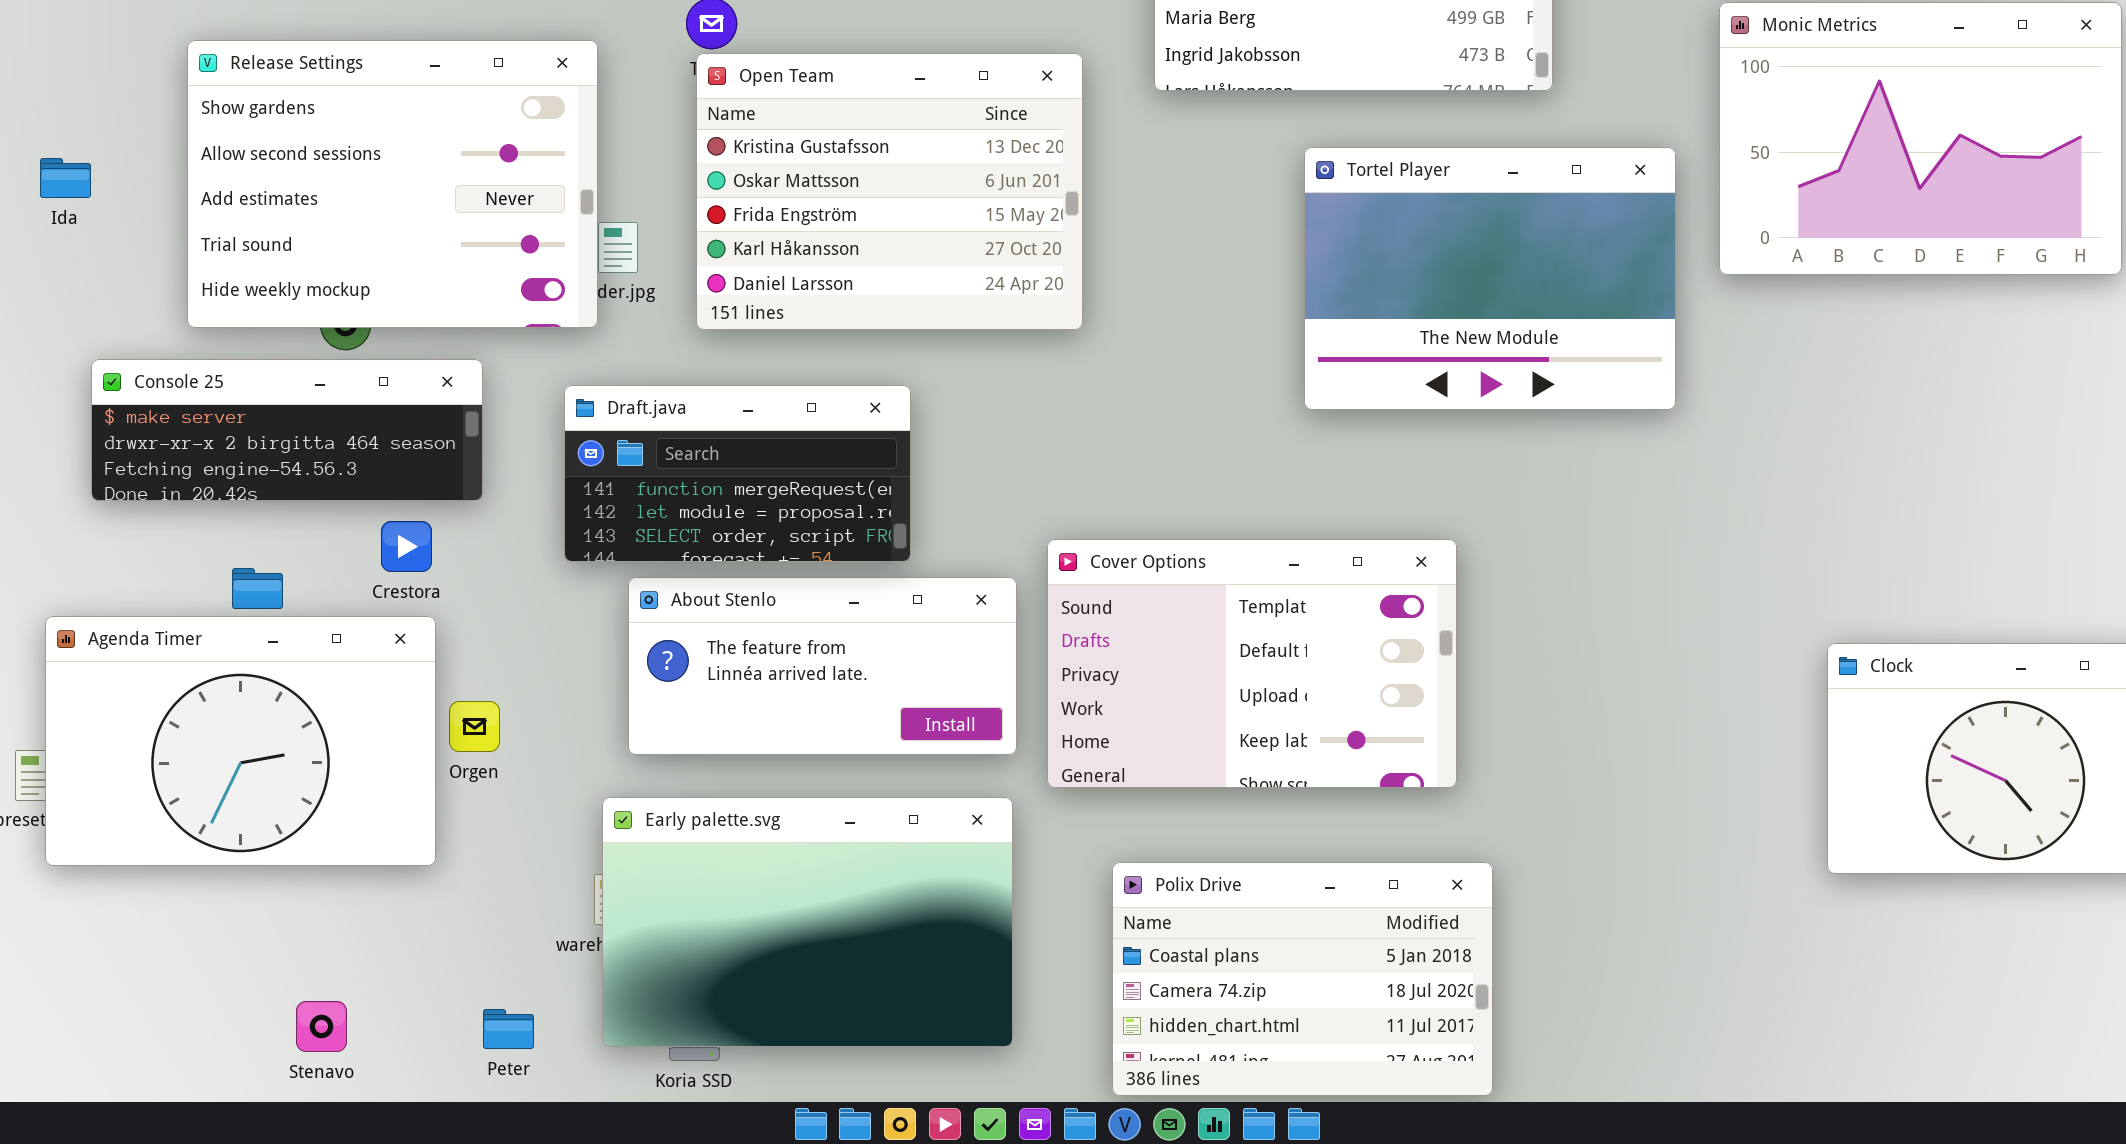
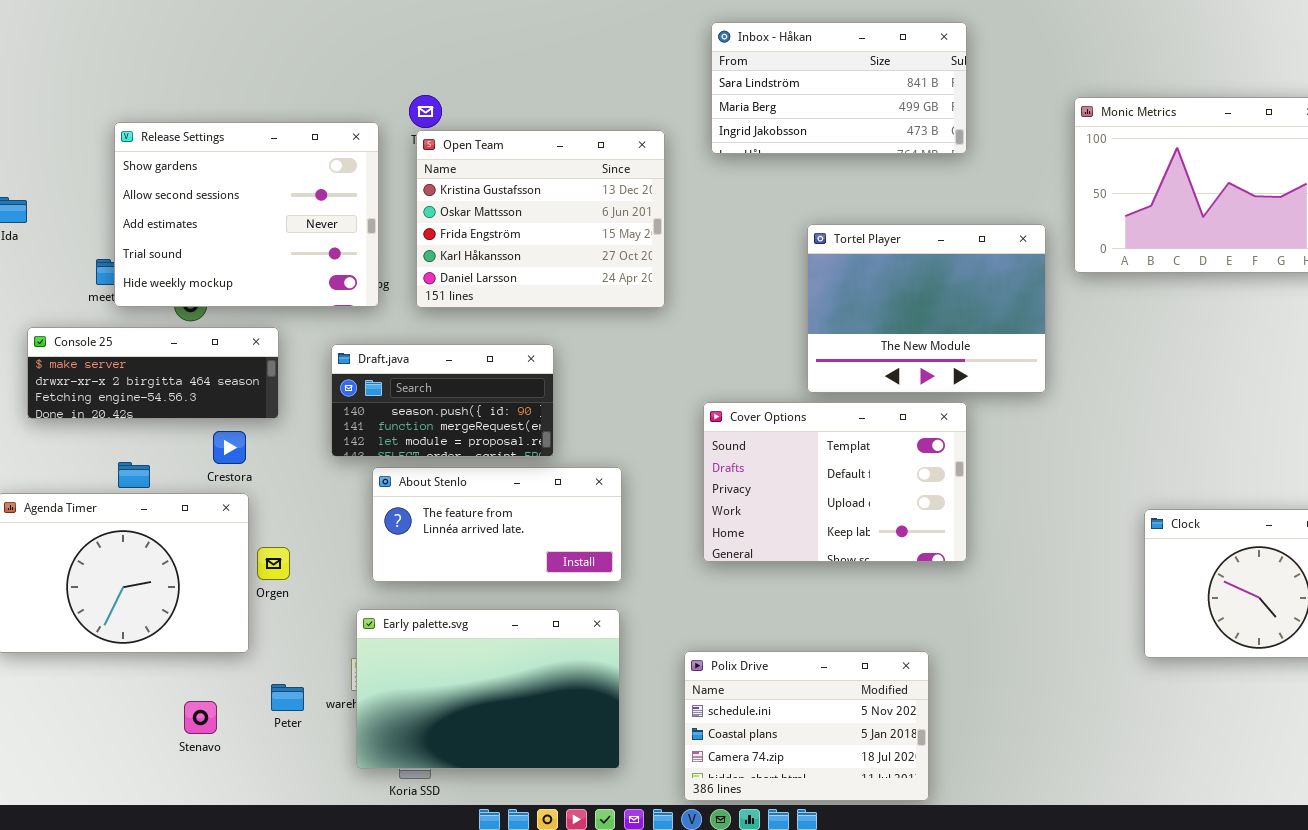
Release Settings: [187,40,598,328] -> [114,122,379,307], moved
Tortel Player: [1304,147,1676,410] -> [807,224,1046,393], moved
Draft.java: [564,385,911,562] -> [331,344,554,457], scrolled up 1 row
Cover Options: [1047,539,1457,788] -> [703,402,967,562], moved
Polix Drive: [1112,862,1493,1096] -> [684,651,929,801], scrolled up 1 row
Stenavo: [296,1001,347,1052] -> [184,701,217,734], moved
Peter: [483,1009,534,1049] -> [271,684,304,711], moved

